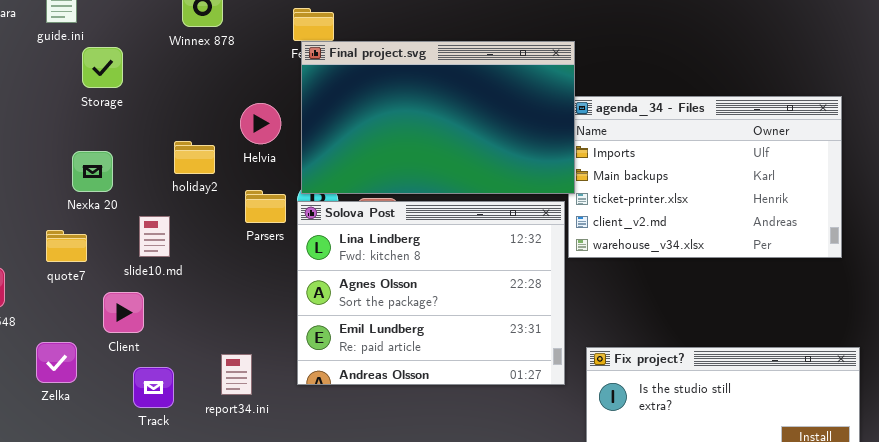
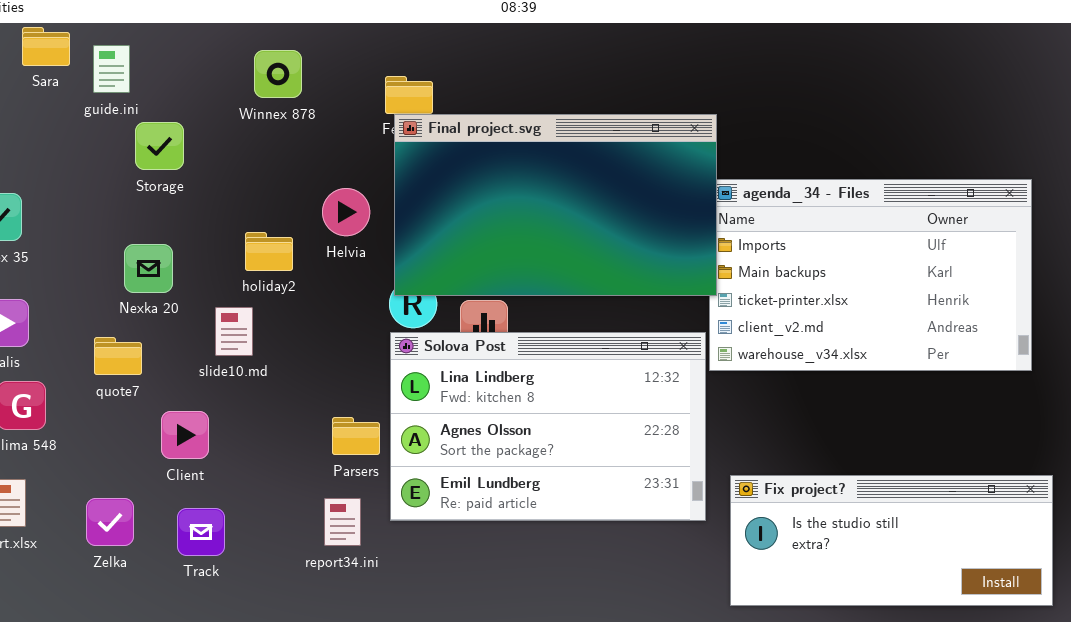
Parsers: [245,190,286,223] -> [332,417,380,455], moved
Solova Post: [297,201,565,385] -> [390,332,706,521], resized
slide10.md: [139,216,170,257] -> [215,307,253,356], moved
Zelka: [36,342,77,383] -> [86,498,134,546], moved
report34.ini: [221,354,252,395] -> [324,498,361,546], moved
Track: [133,367,174,408] -> [177,508,225,556], moved

